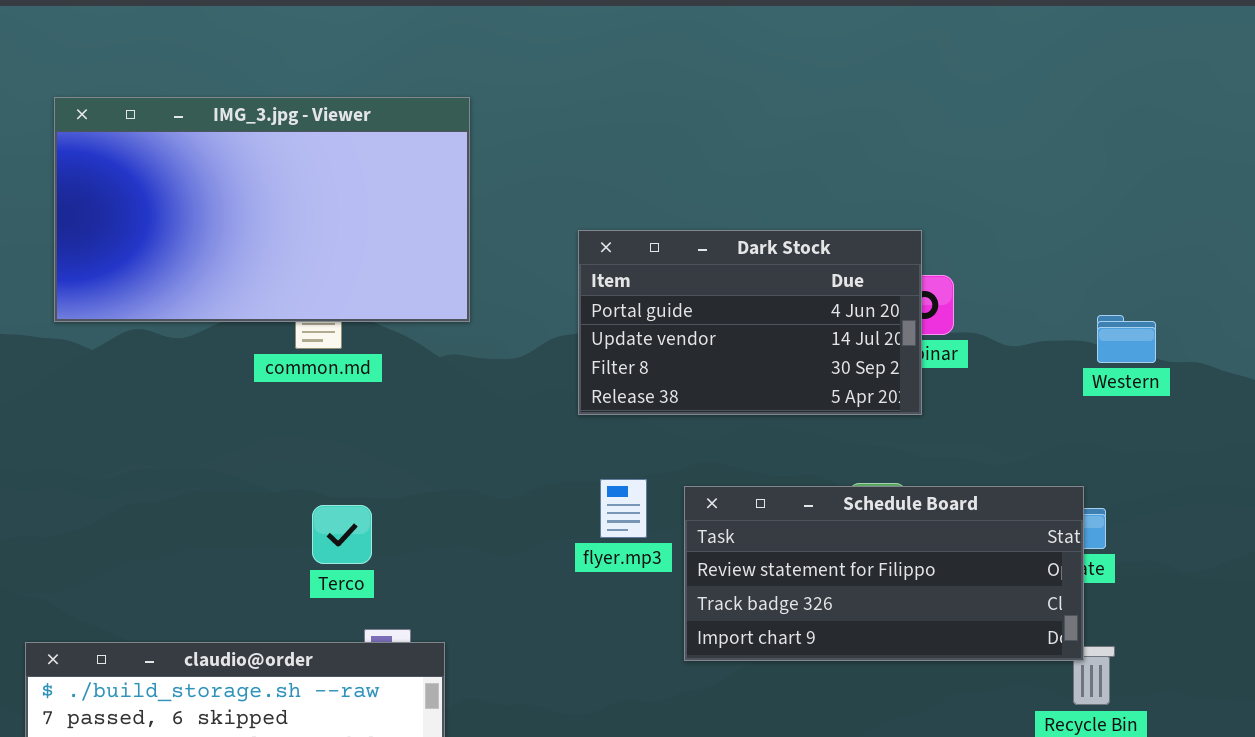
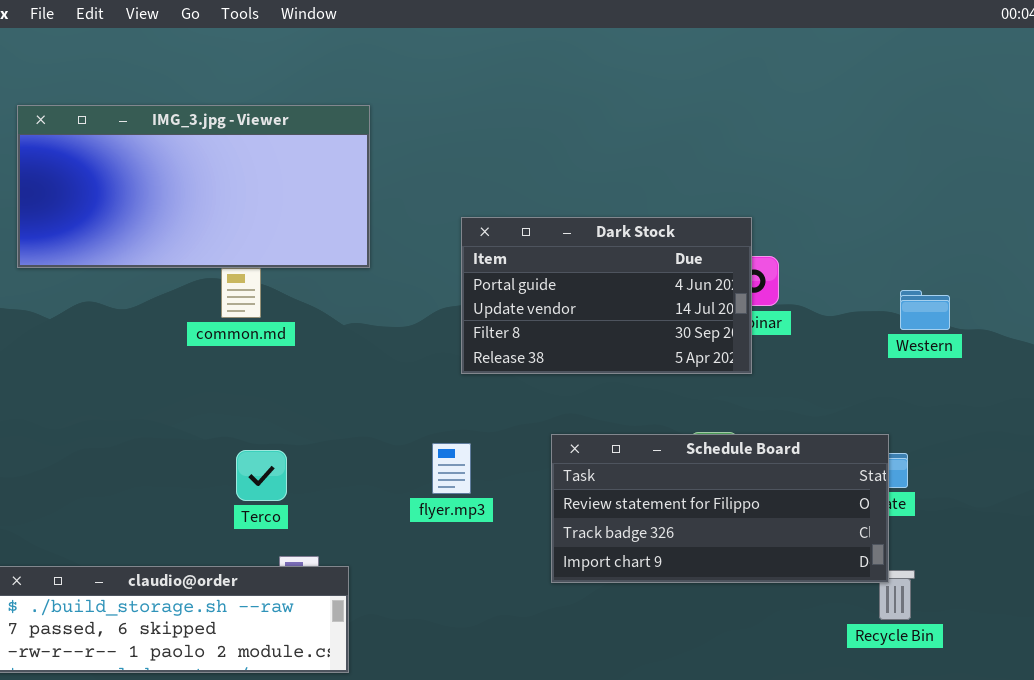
IMG_3.jpg - Viewer: [54,97,470,322] -> [17,105,370,268], resized
flyer.mp3: [600,479,647,538] -> [432,443,471,494], moved

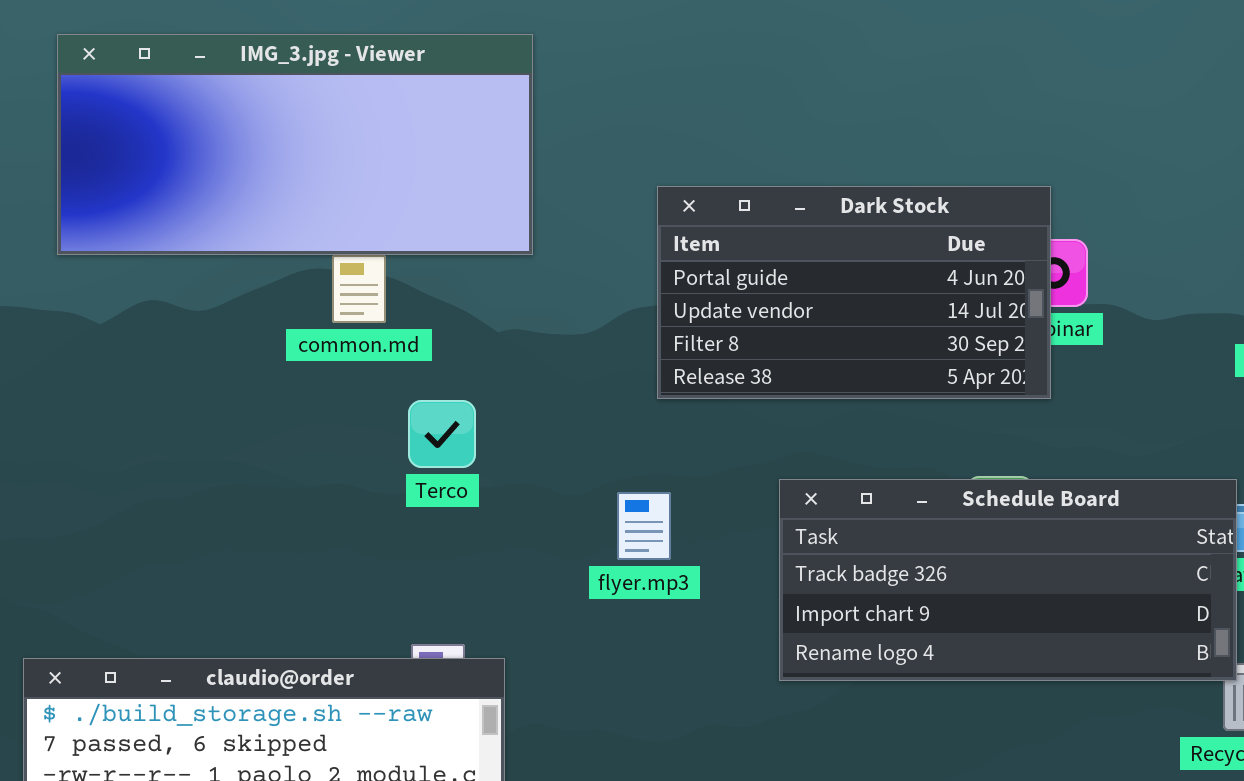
Schedule Board: [551,434,889,583] -> [779,479,1237,681], scrolled down 1 row
Terco: [236,450,287,501] -> [408,400,476,468], moved

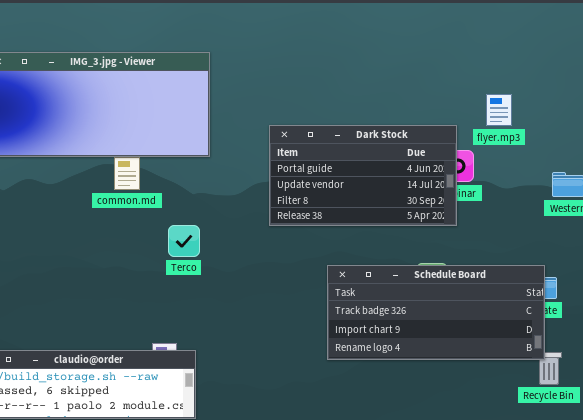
Terco: [408,400,476,468] -> [168,225,200,257], moved
flyer.mp3: [617,492,671,560] -> [486,94,512,126], moved

